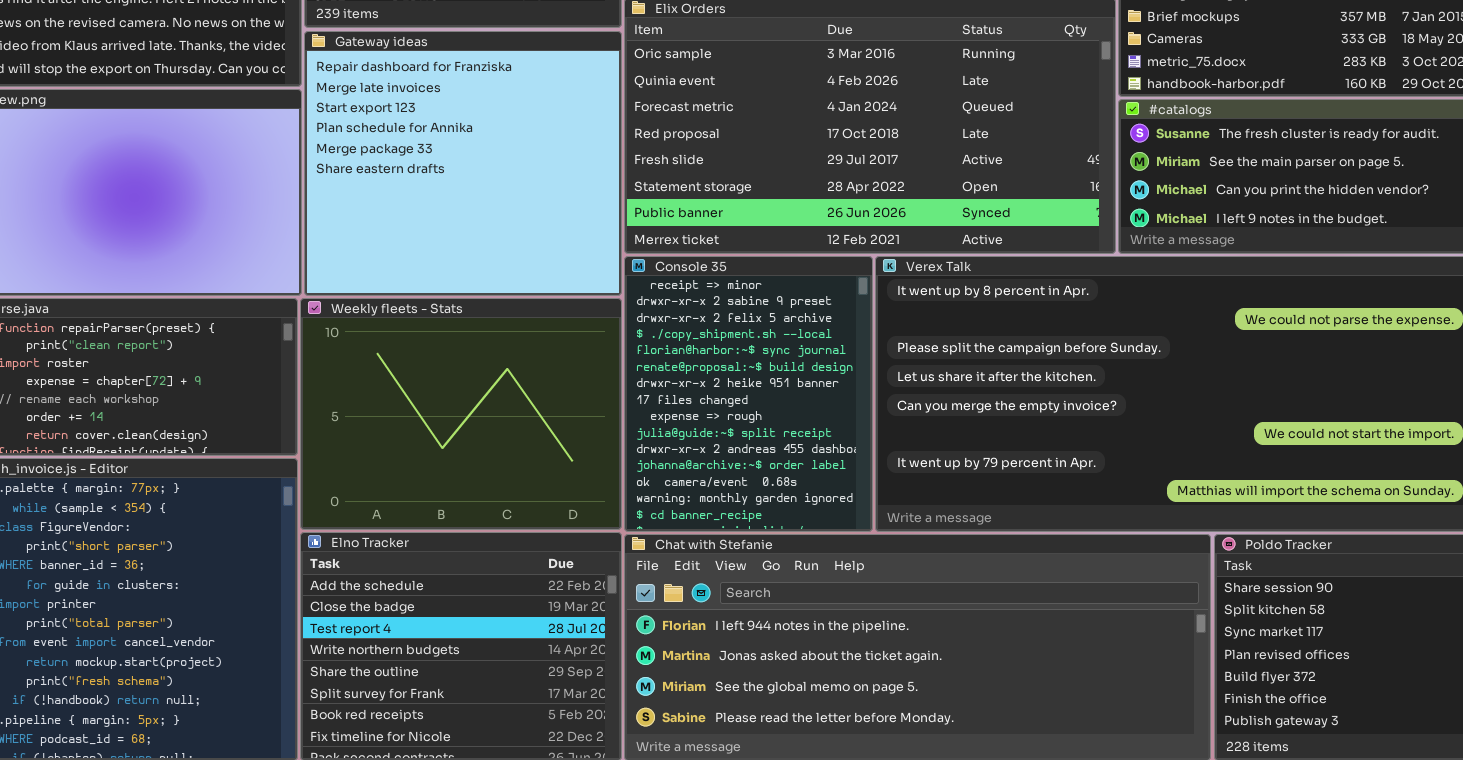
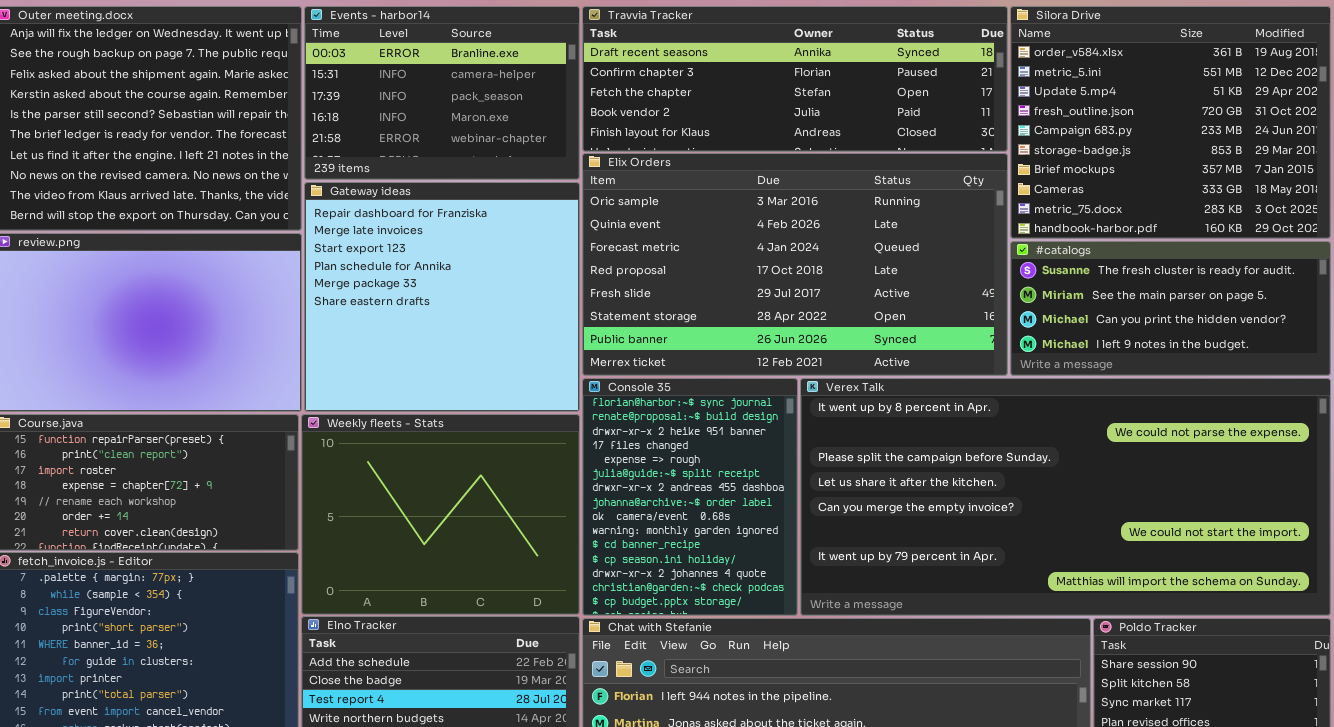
Console 35: [624,256,873,532] -> [582,378,798,616], scrolled down 4 rows

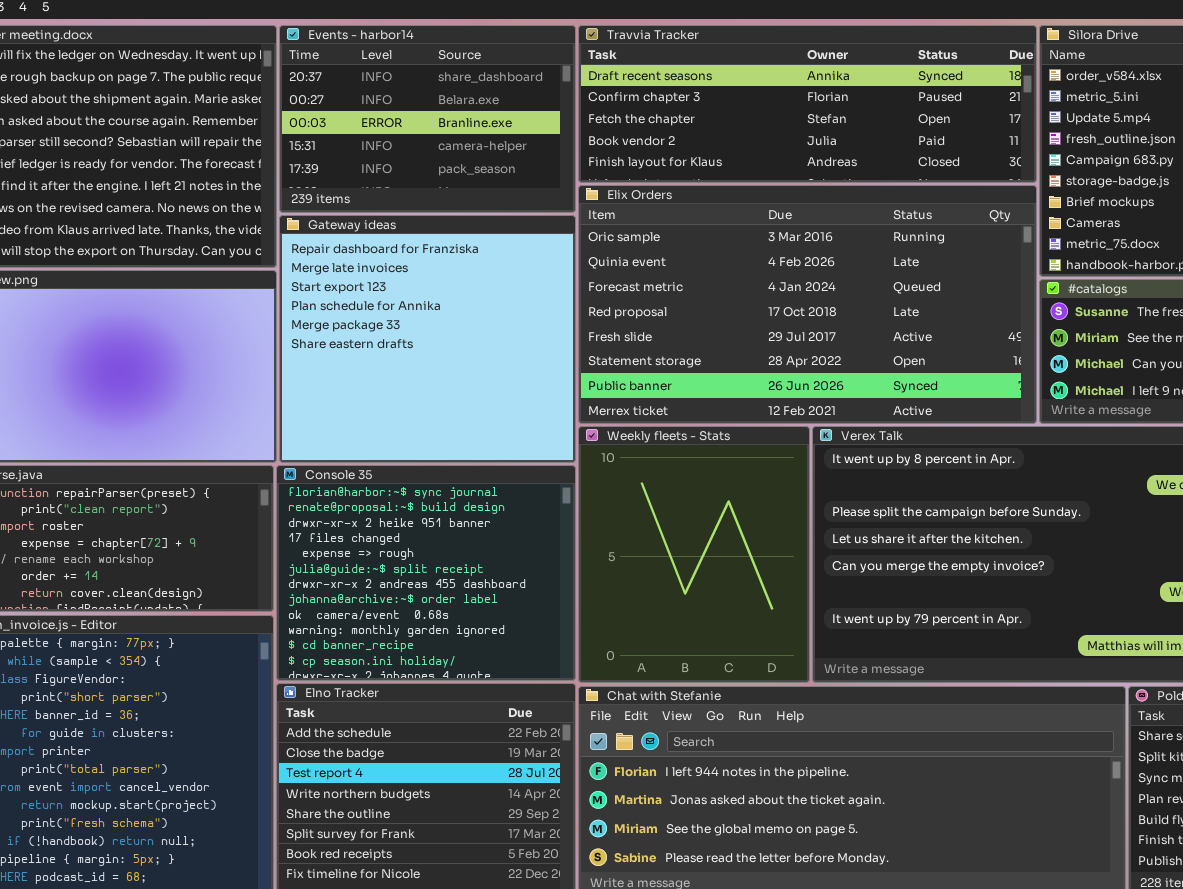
Events - harbor14: [304,6,580,180] -> [279,25,576,213], scrolled up 2 rows
Console 35: [582,378,798,616] -> [276,465,576,681], moved, resized
Weekly fleets - Stats: [301,414,580,615] -> [578,426,810,683], moved, resized

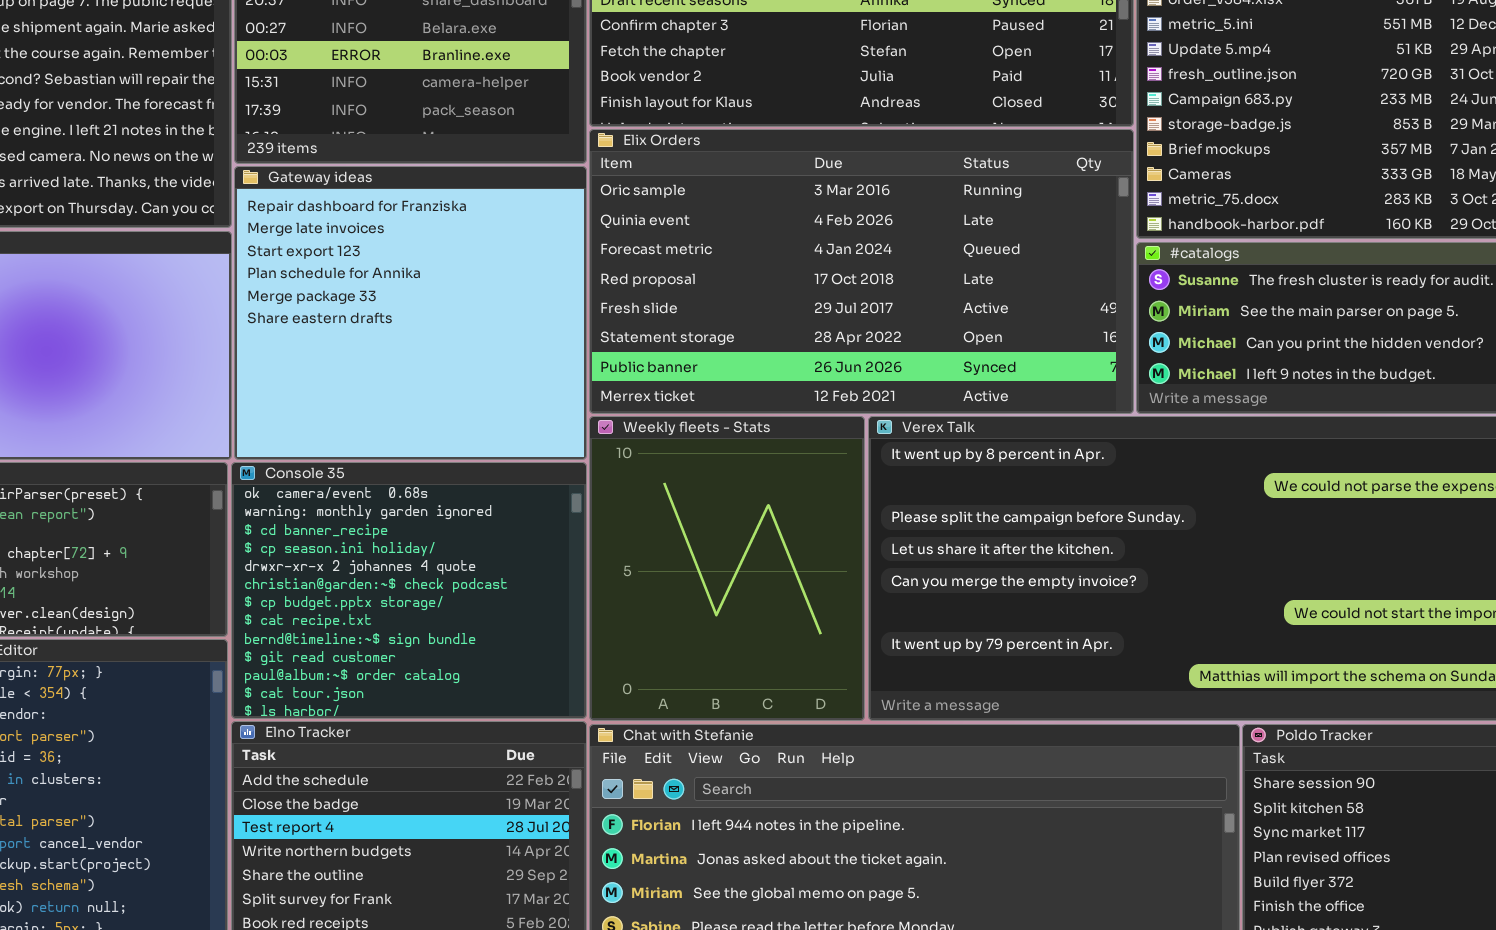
Console 35: [276,465,576,681] -> [231,462,587,719], scrolled down 8 rows

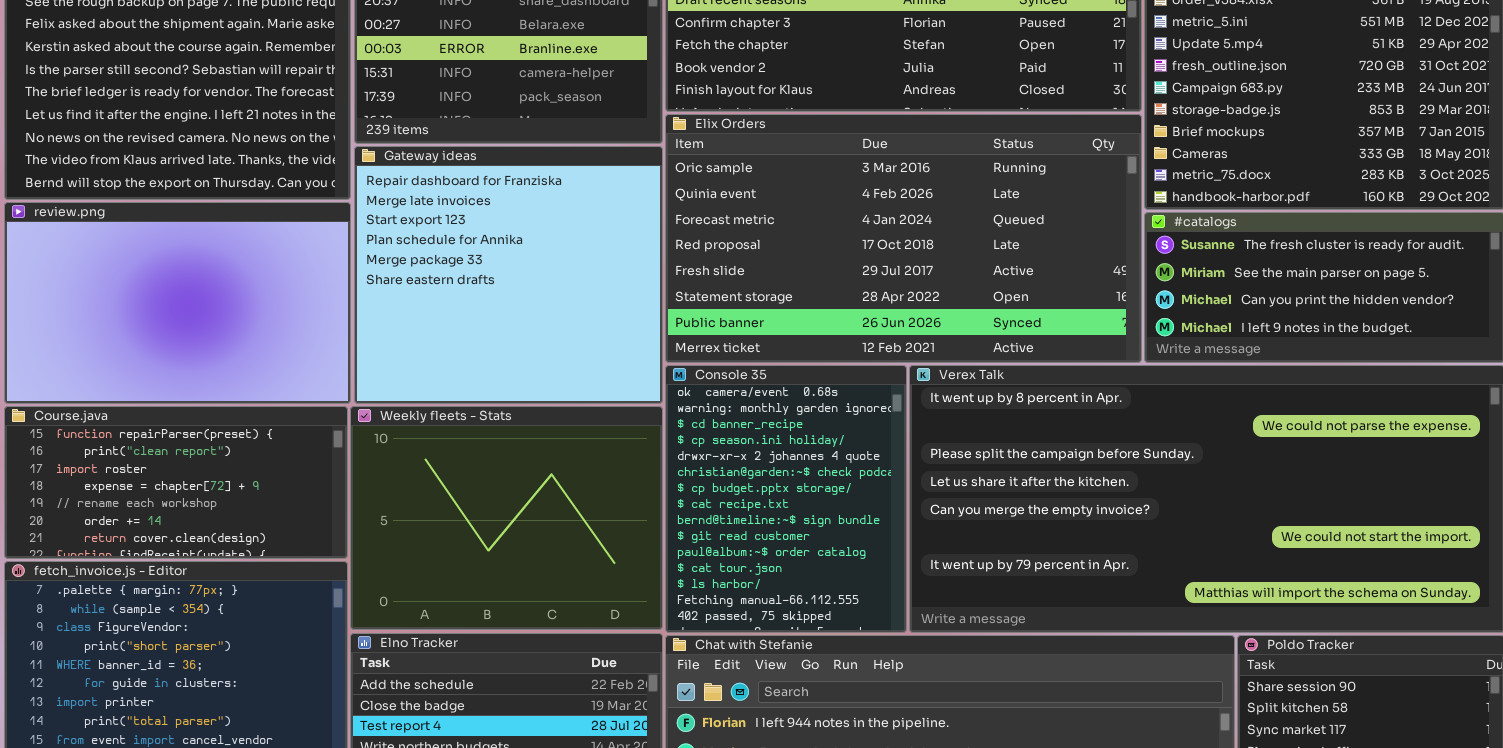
Weekly fleets - Stats: [589,416,865,721] -> [350,406,663,630], moved, resized
Console 35: [231,462,587,719] -> [665,365,907,633], moved, resized

